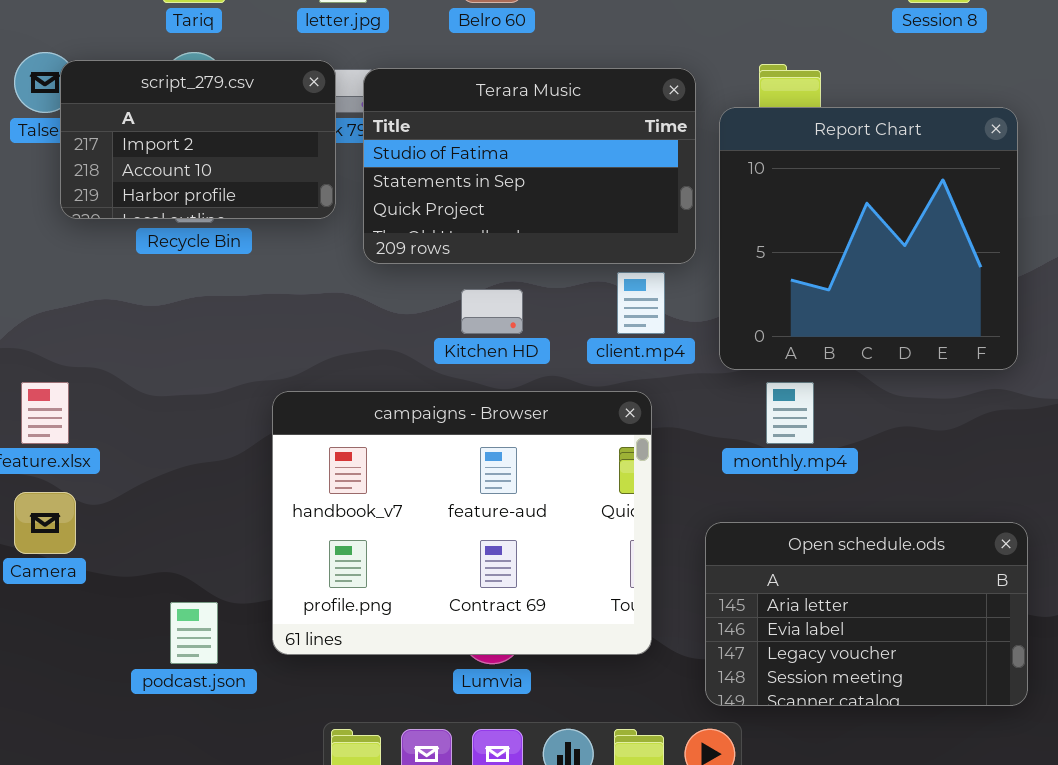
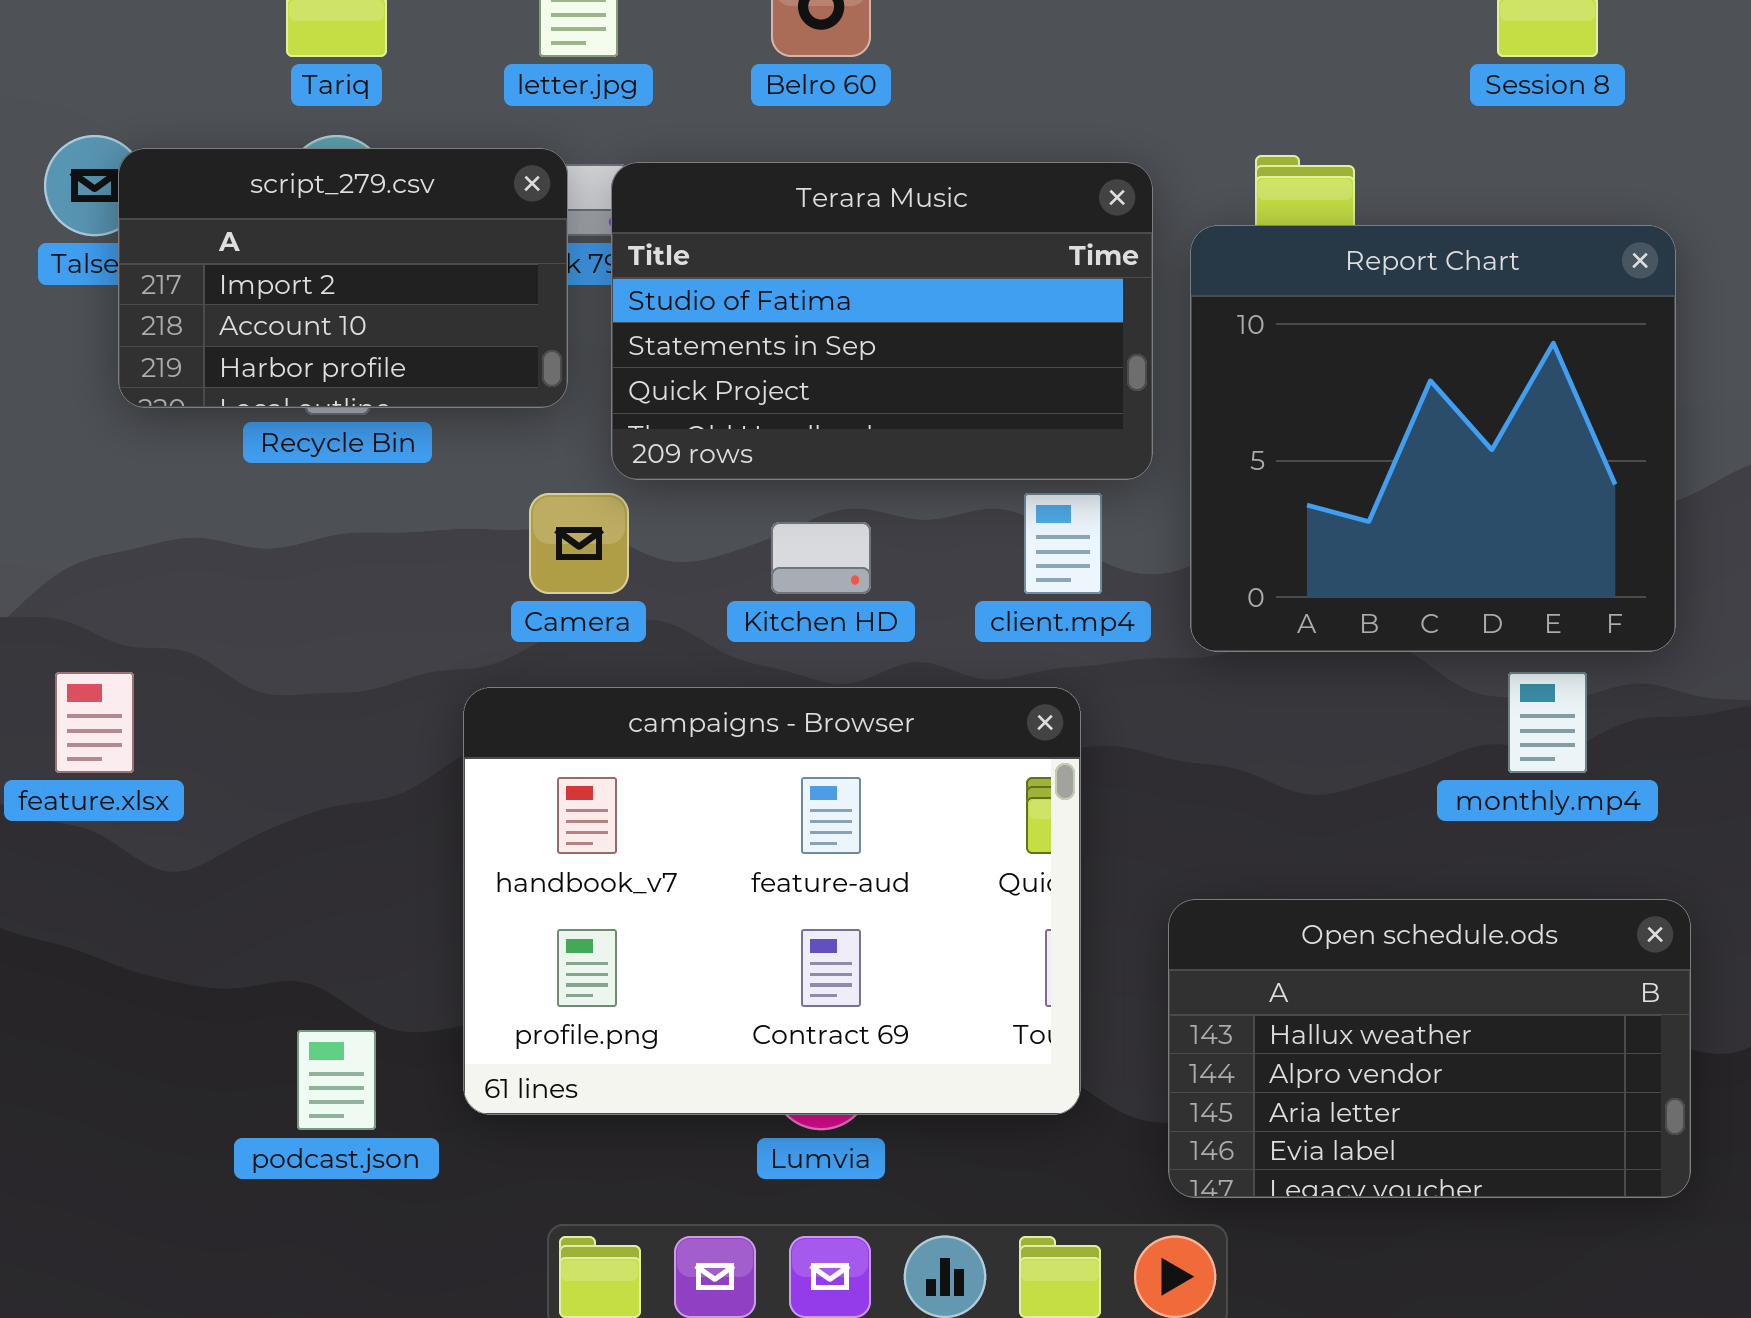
monthly.mp4: [766,382,814,444] -> [1508,672,1587,773], moved
Camera: [14,492,76,554] -> [529,493,629,594], moved
Open schedule.ods: [705,522,1028,706] -> [1168,899,1691,1198], scrolled up 2 rows

